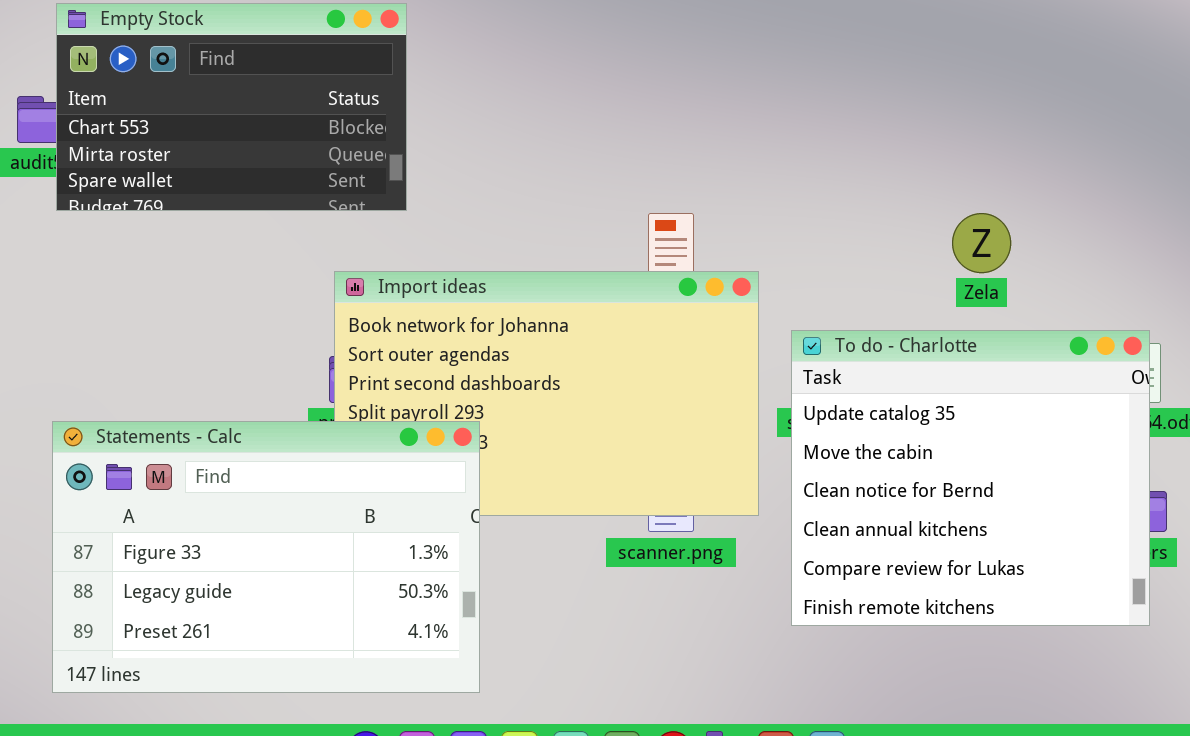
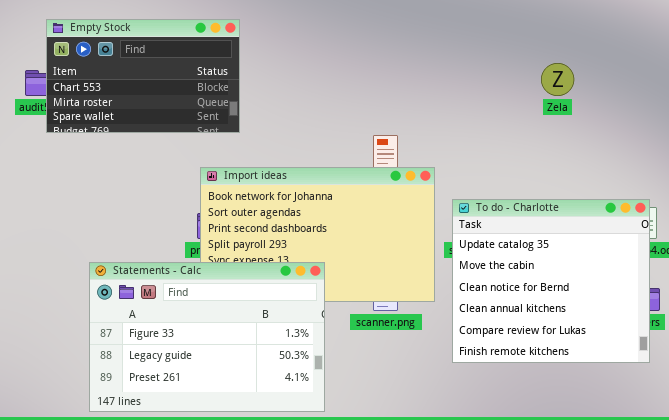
Zela: [952,213,1011,273] -> [541,63,574,96], moved
Statements - Calc: [52,421,480,693] -> [89,262,325,412], moved

